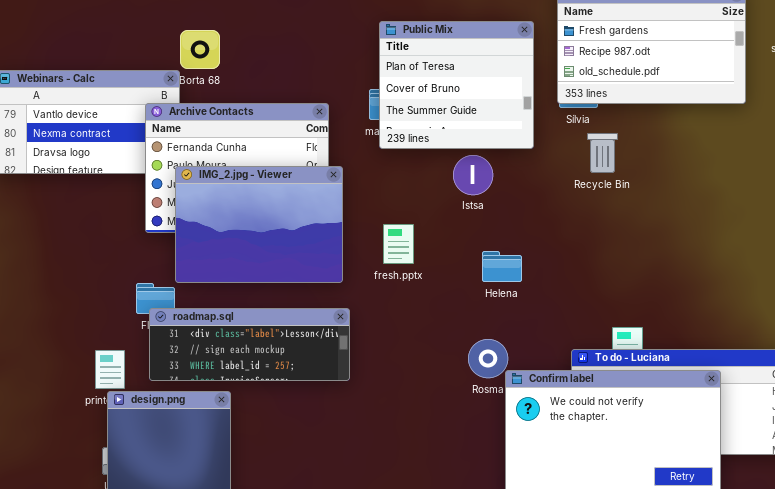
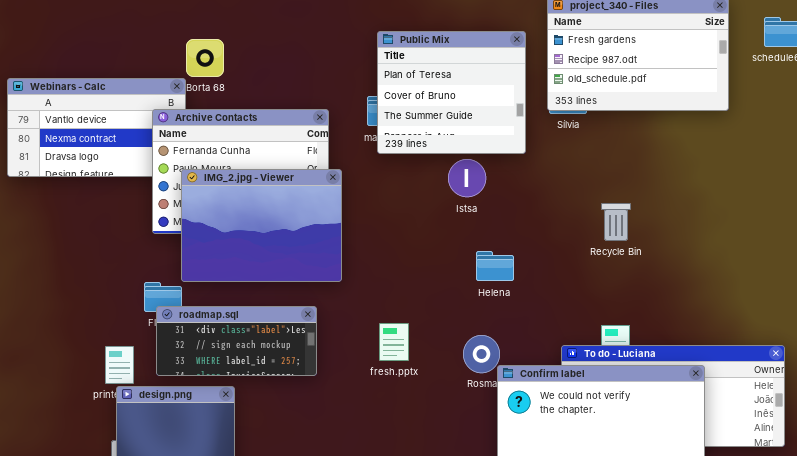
Recycle Bin: [587,133,618,173] -> [601,203,631,241], moved
fresh.pptx: [383,224,414,264] -> [379,323,409,361], moved
roadmap.sql: [149,308,350,381] -> [156,306,317,376], resized

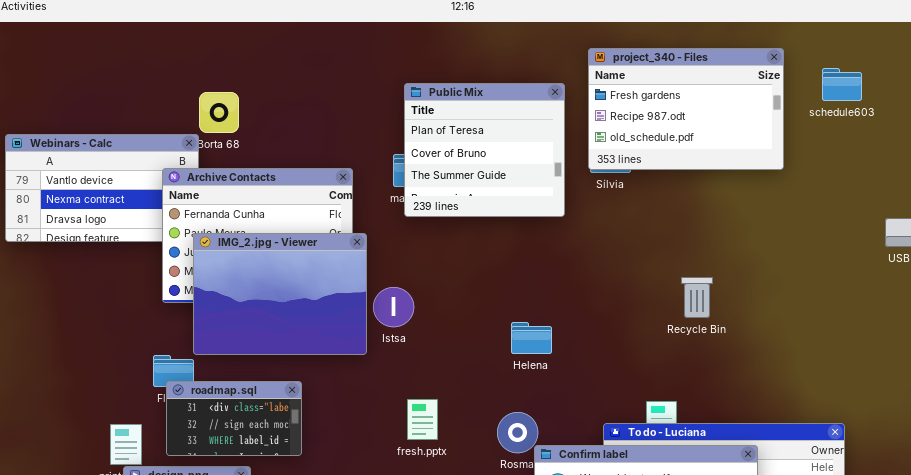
Istsa: [448,159,486,197] -> [373,287,414,327], moved
Recycle Bin: [601,203,631,241] -> [681,277,713,318], moved
roadmap.sql: [156,306,317,376] -> [166,381,302,456], resized

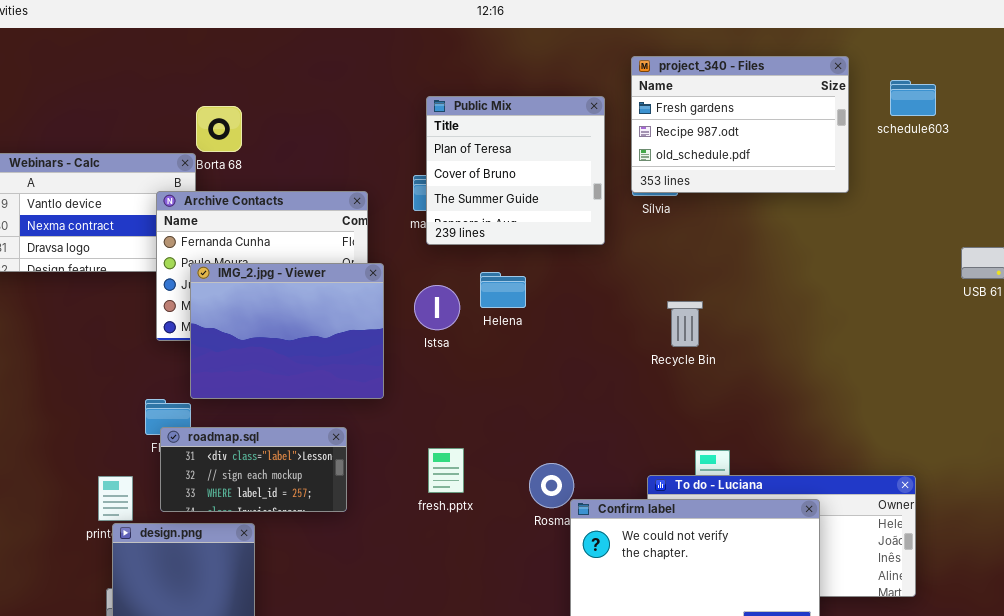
Recycle Bin: [681,277,713,318] -> [667,301,703,347], moved
Istsa: [373,287,414,327] -> [414,285,460,330], moved
Helena: [511,322,552,354] -> [480,272,526,308], moved
roadmap.sql: [166,381,302,456] -> [160,427,347,512], resized

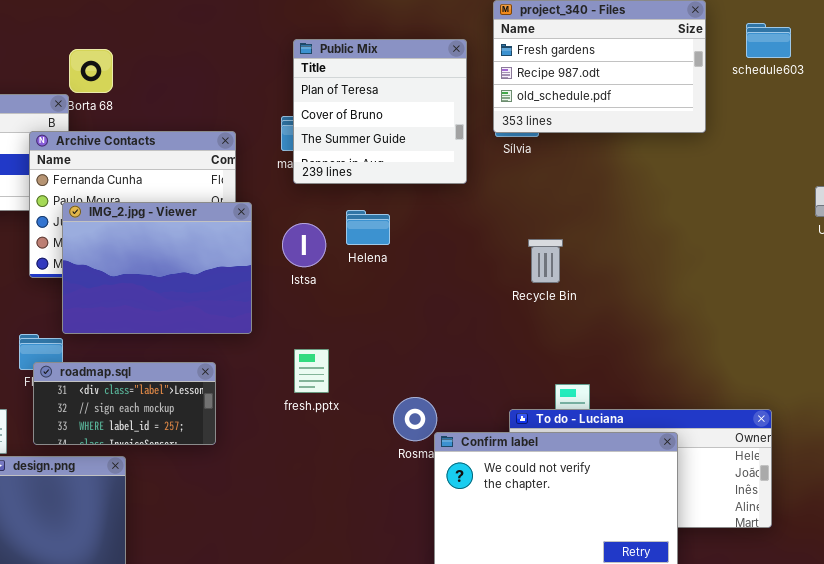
fresh.pptx: [428,448,464,493] -> [294,349,329,393], moved

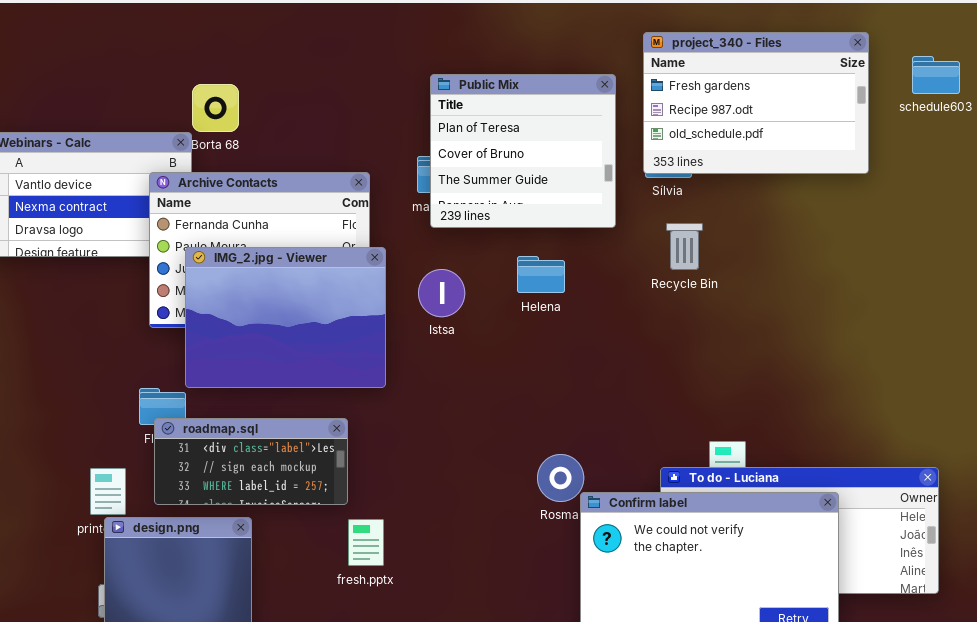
Helena: [346,210,390,245] -> [517,256,565,293], moved
Recycle Bin: [528,239,563,283] -> [666,223,703,270], moved
fresh.pptx: [294,349,329,393] -> [348,519,384,566], moved

